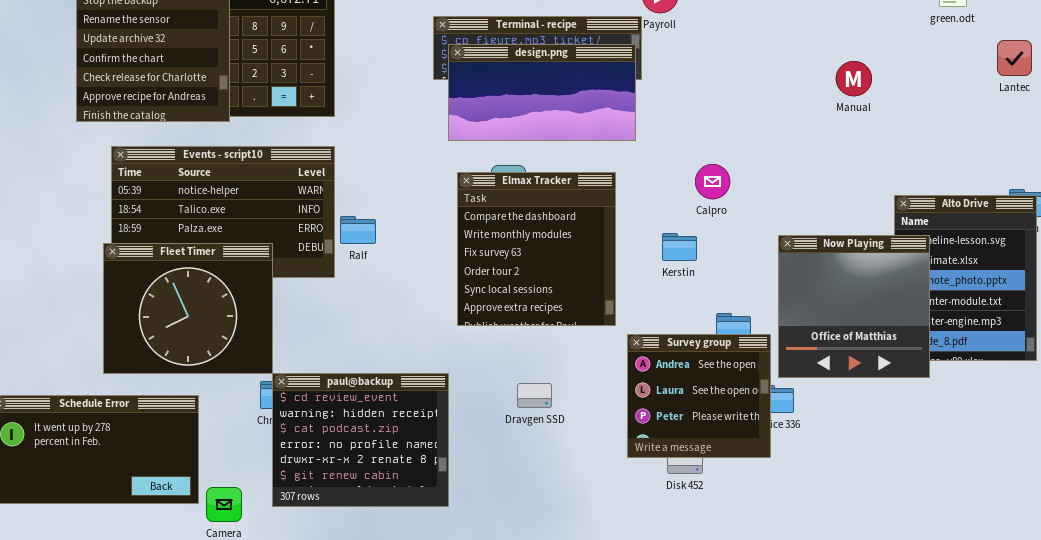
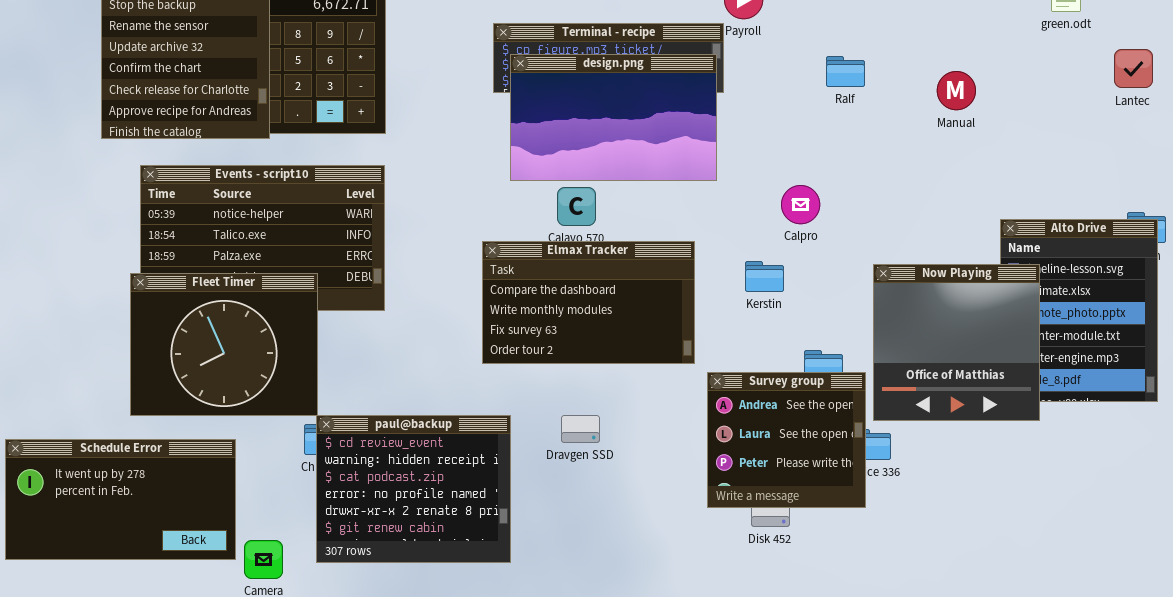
design.png: [448,44,636,141] -> [510,54,717,181], resized
Elmax Tracker: [457,172,616,326] -> [482,241,695,364], resized
Ralf: [340,216,376,244] -> [826,56,865,87], moved
Dravgen SSD: [517,383,552,408] -> [561,415,600,443], moved

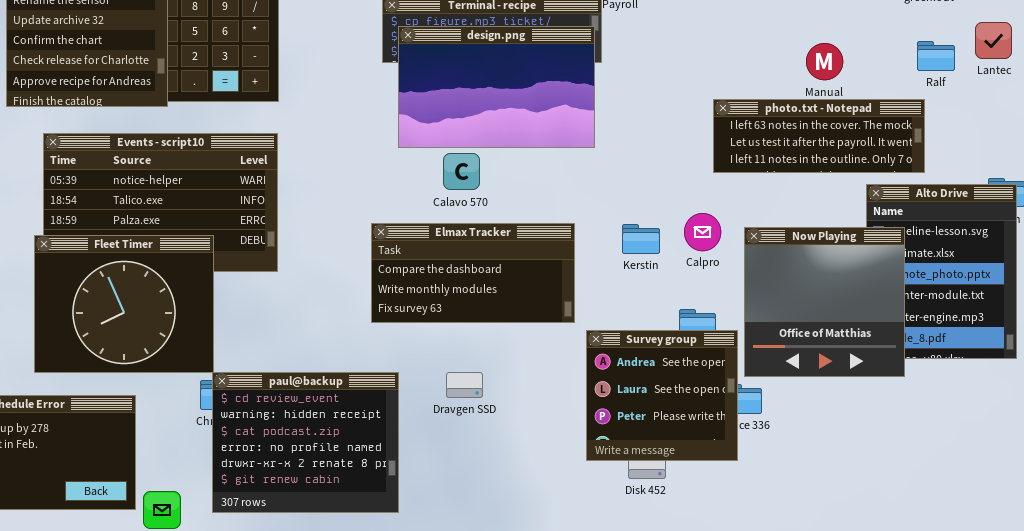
Ralf: [826,56,865,87] -> [917,41,955,71], moved
photo.txt - Notepad: none -> [713,99,925,173], opened
Calpro: [781,185,820,224] -> [684,213,721,251], moved
Elmax Tracker: [482,241,695,364] -> [371,223,575,323], resized

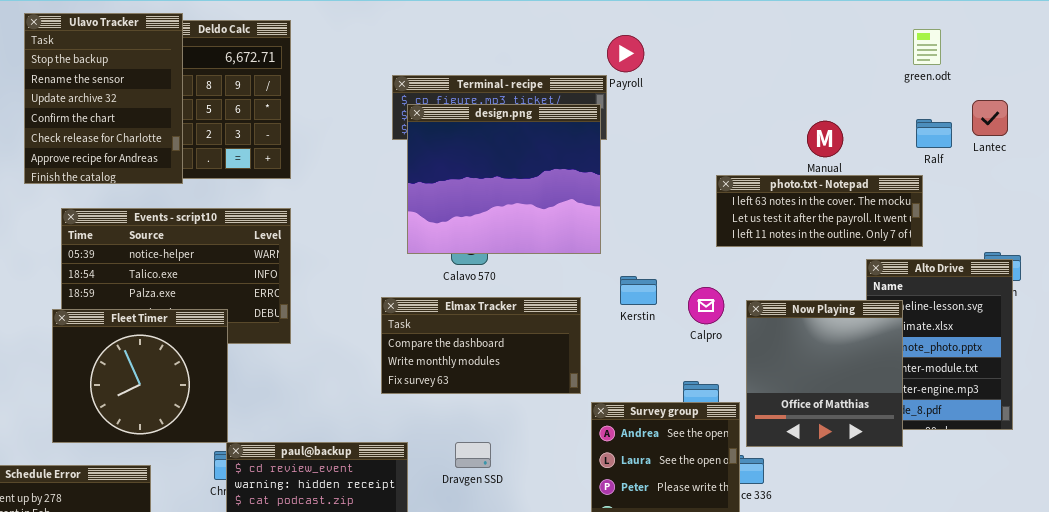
design.png: [398,26,595,148] -> [407,104,601,254], resized
Kerstin: [622,224,660,254] -> [620,276,657,305], moved

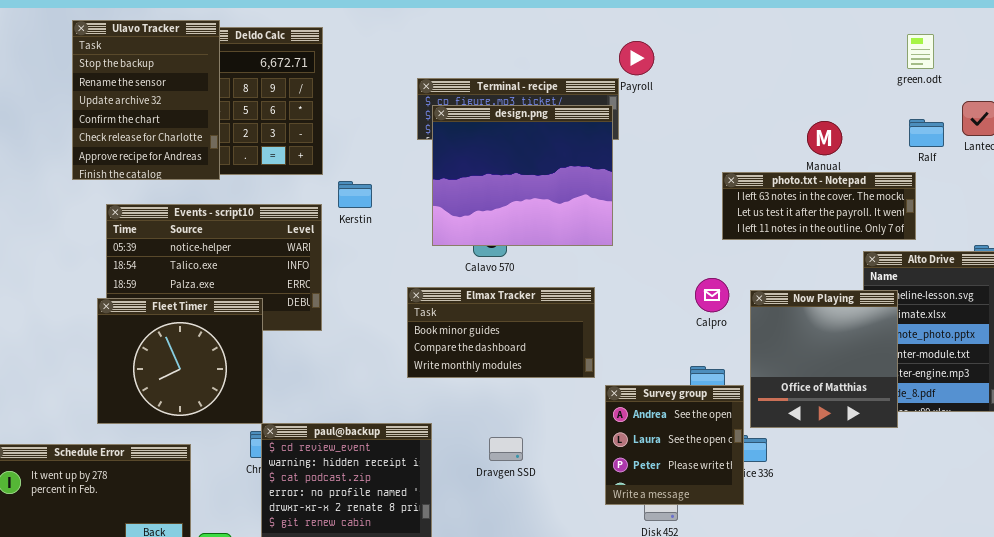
Kerstin: [620,276,657,305] -> [338,181,372,208], moved
Elmax Tracker: [381,297,581,394] -> [407,287,595,378], scrolled up 1 row
Dravgen SSD: [455,442,491,468] -> [489,437,523,461], moved

